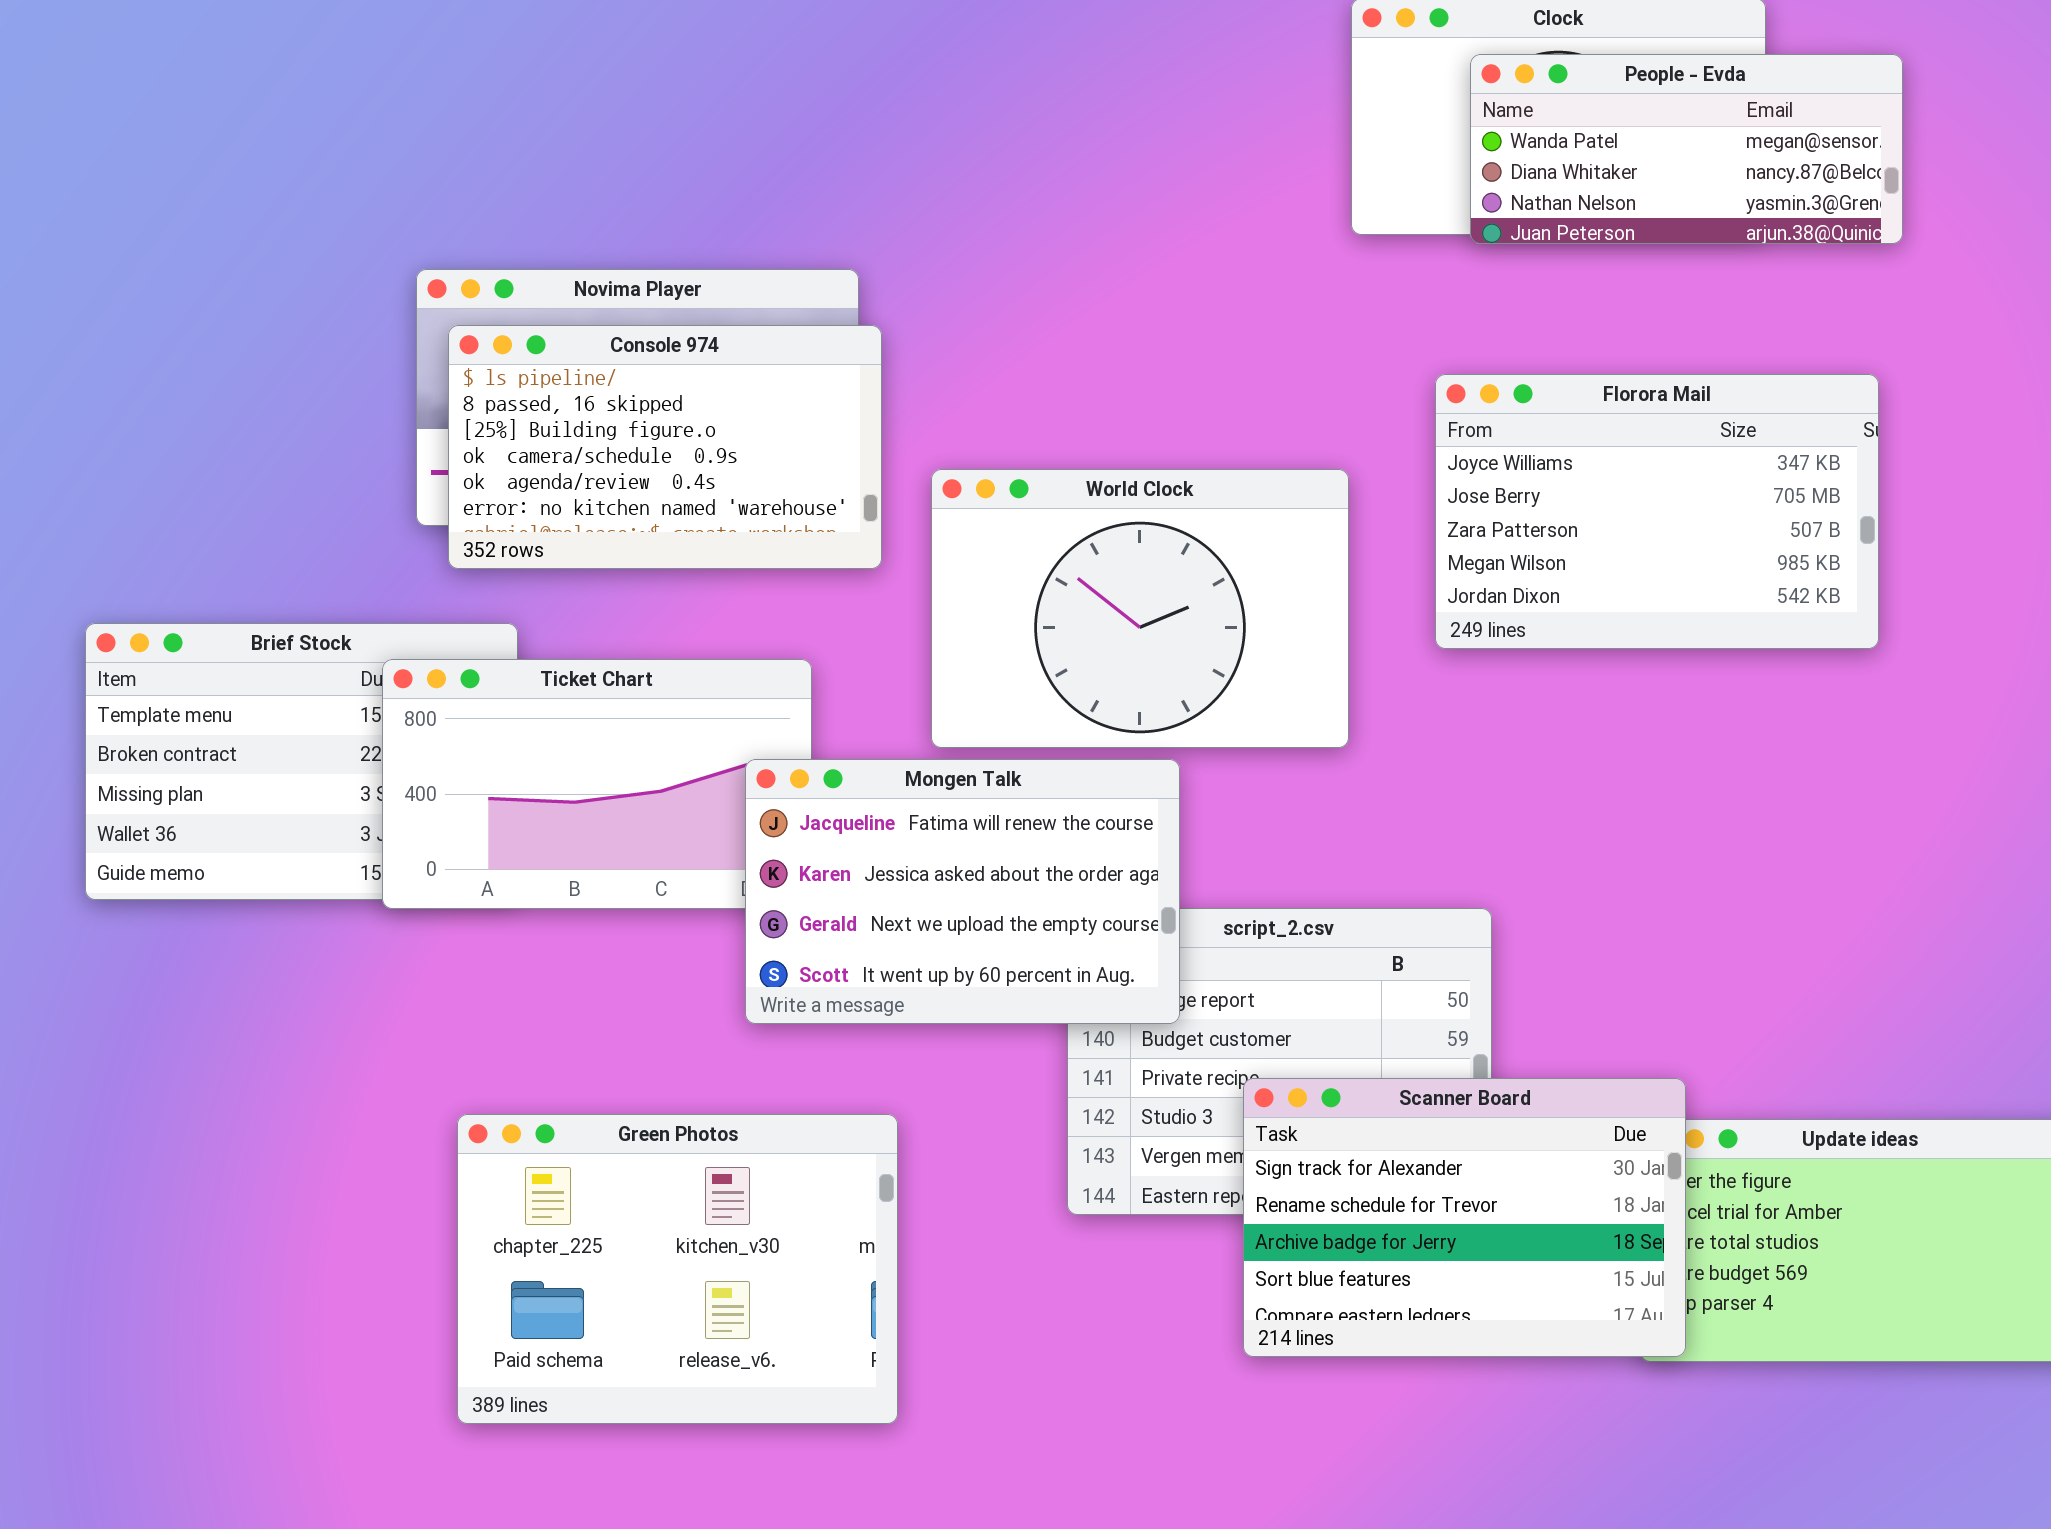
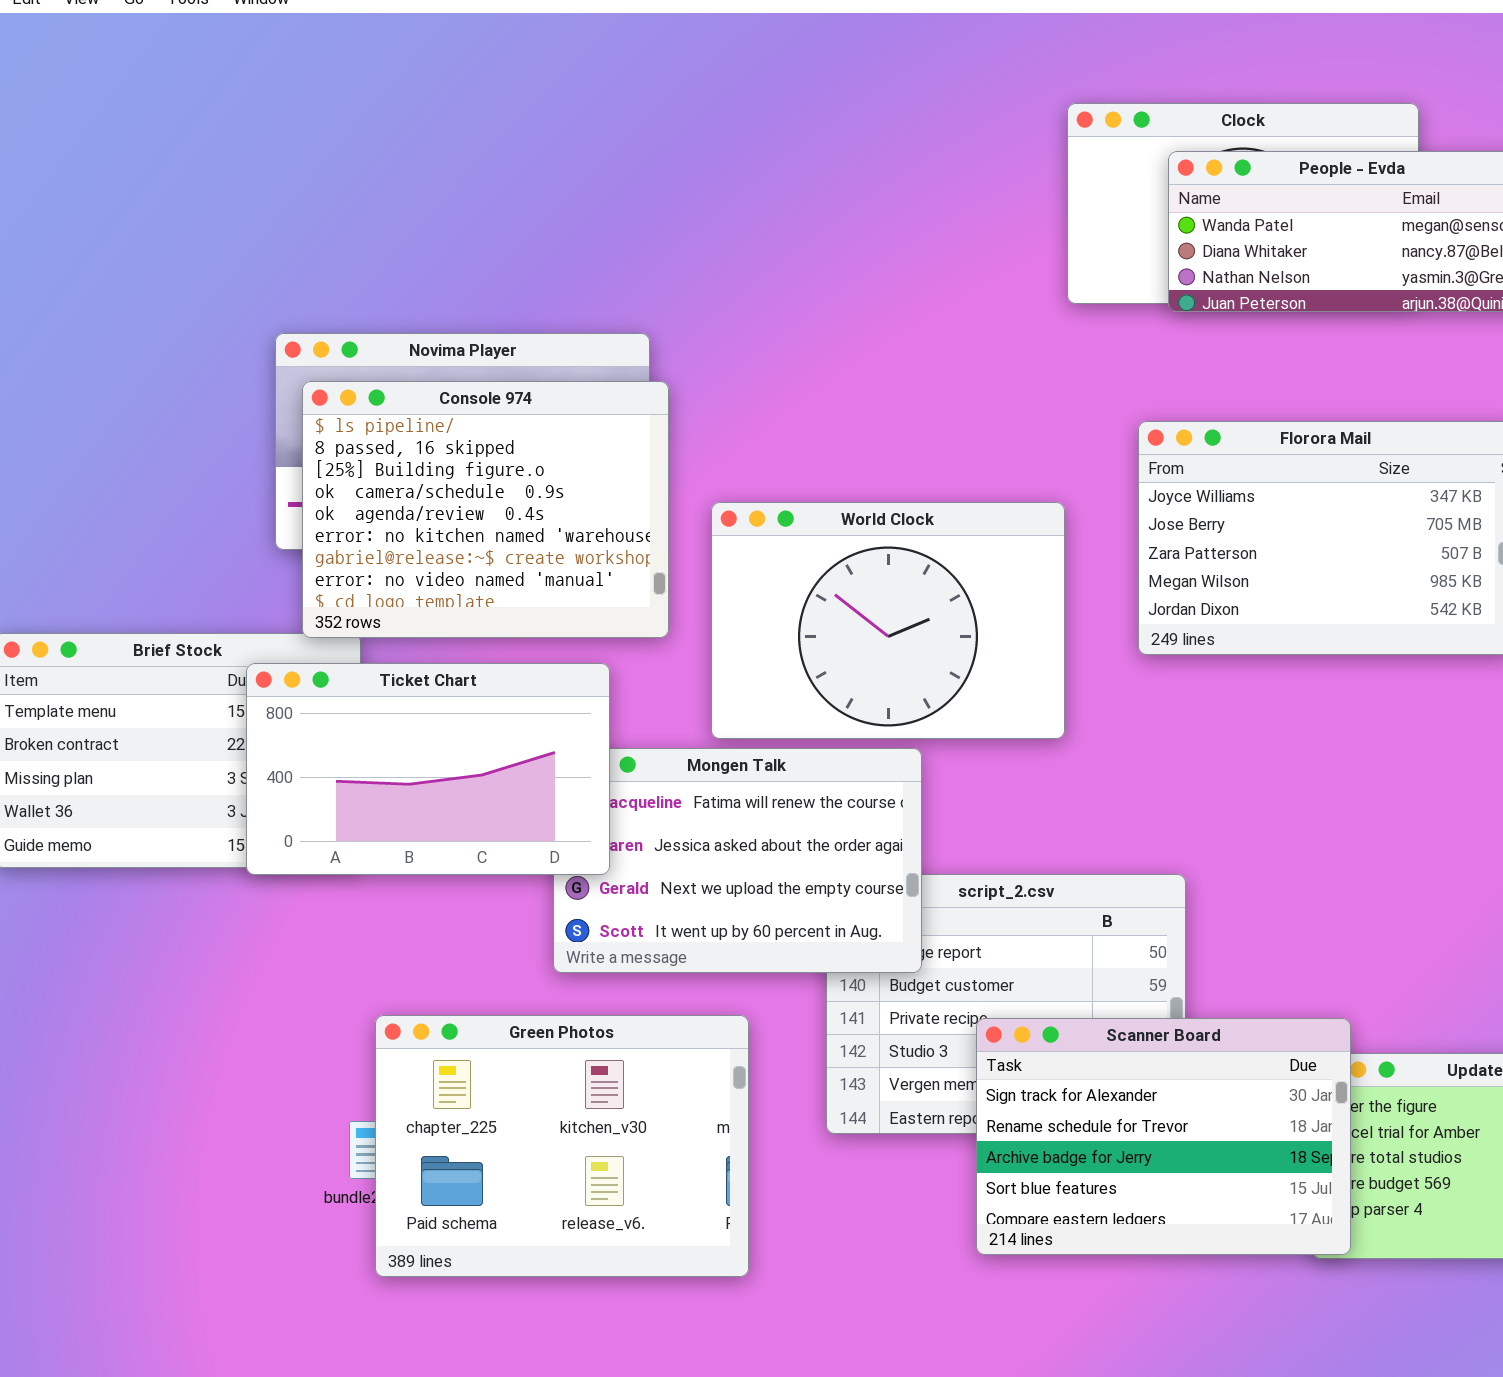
Console 974: [448,325,882,569] -> [302,381,669,638], resized
Ticket Chart: [382,659,812,909] -> [246,663,610,875], raised
Green Photos: [457,1114,898,1424] -> [375,1015,749,1277], moved

